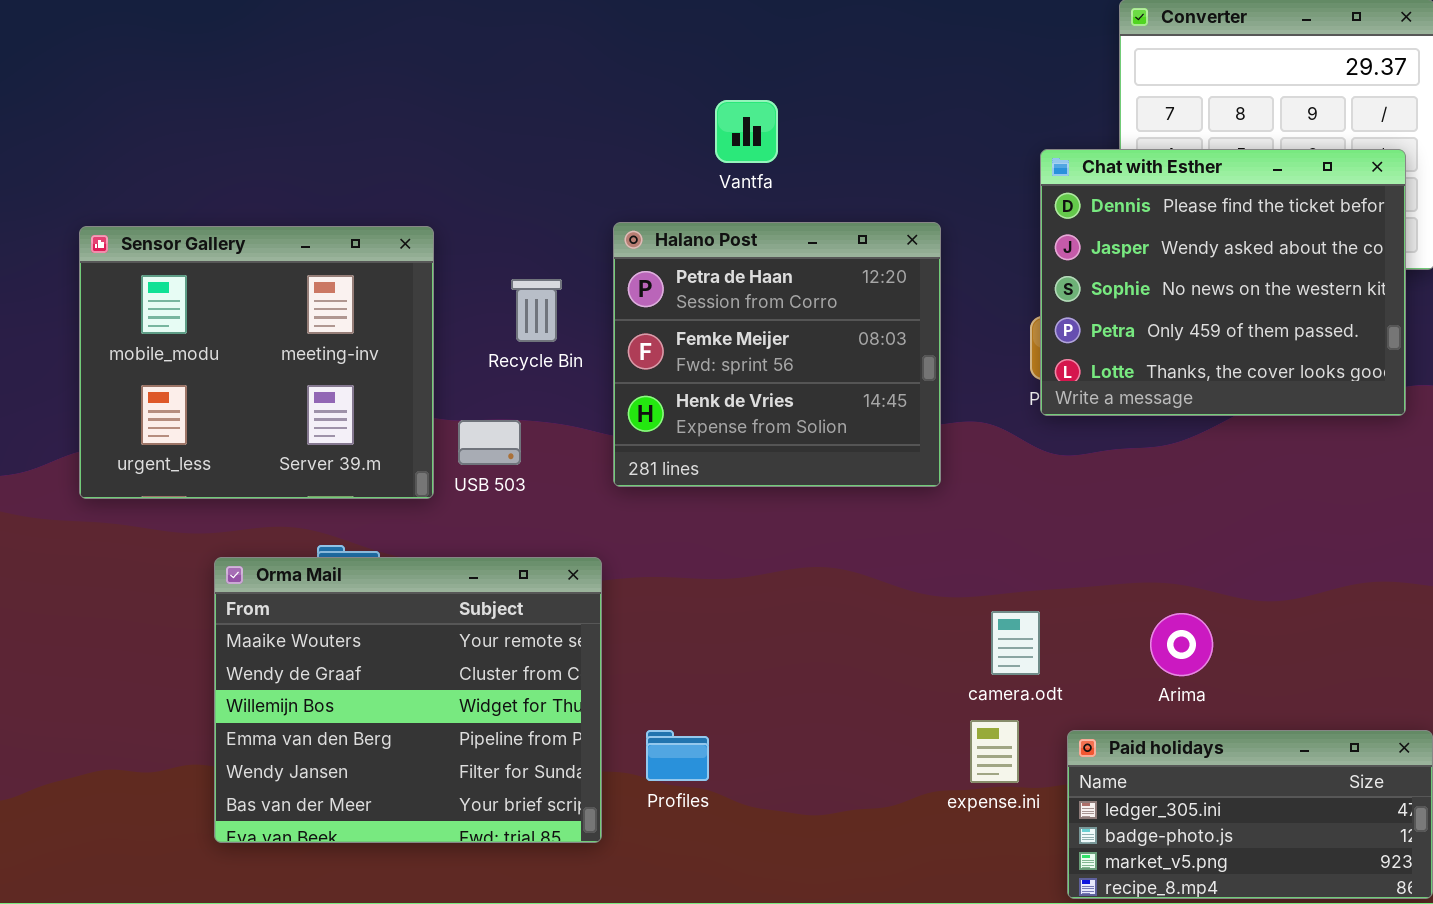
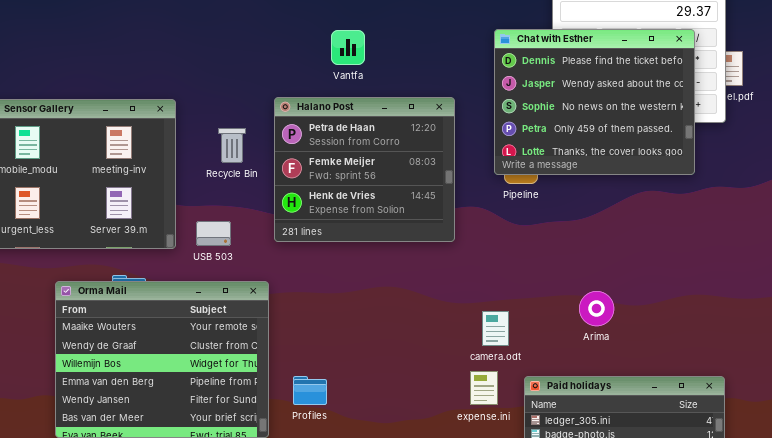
Chat with Esther: [1040,149,1406,416] -> [494,29,695,175], moved
USB 503: [458,420,521,465] -> [196,221,231,246], moved
Arima: [1150,613,1213,676] -> [579,291,614,326], moved

